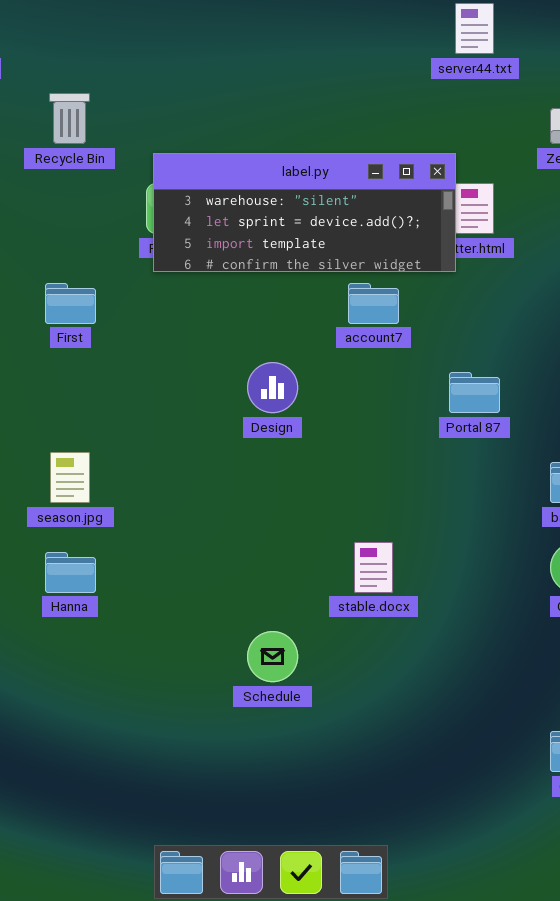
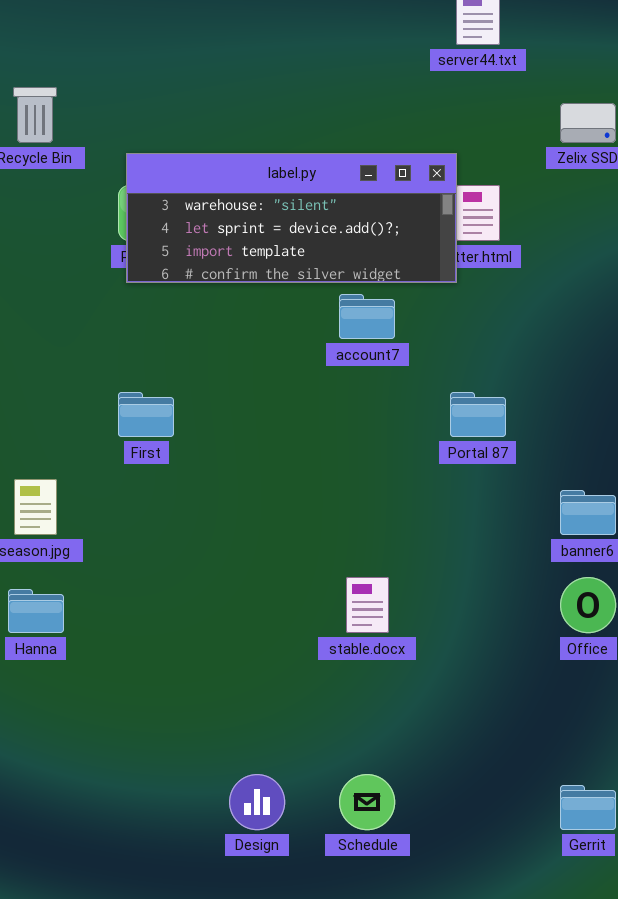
First: [45,283,96,324] -> [118,392,174,437], moved
Design: [247,362,298,413] -> [229,774,285,830], moved
Schedule: [247,631,298,682] -> [339,774,395,830], moved

